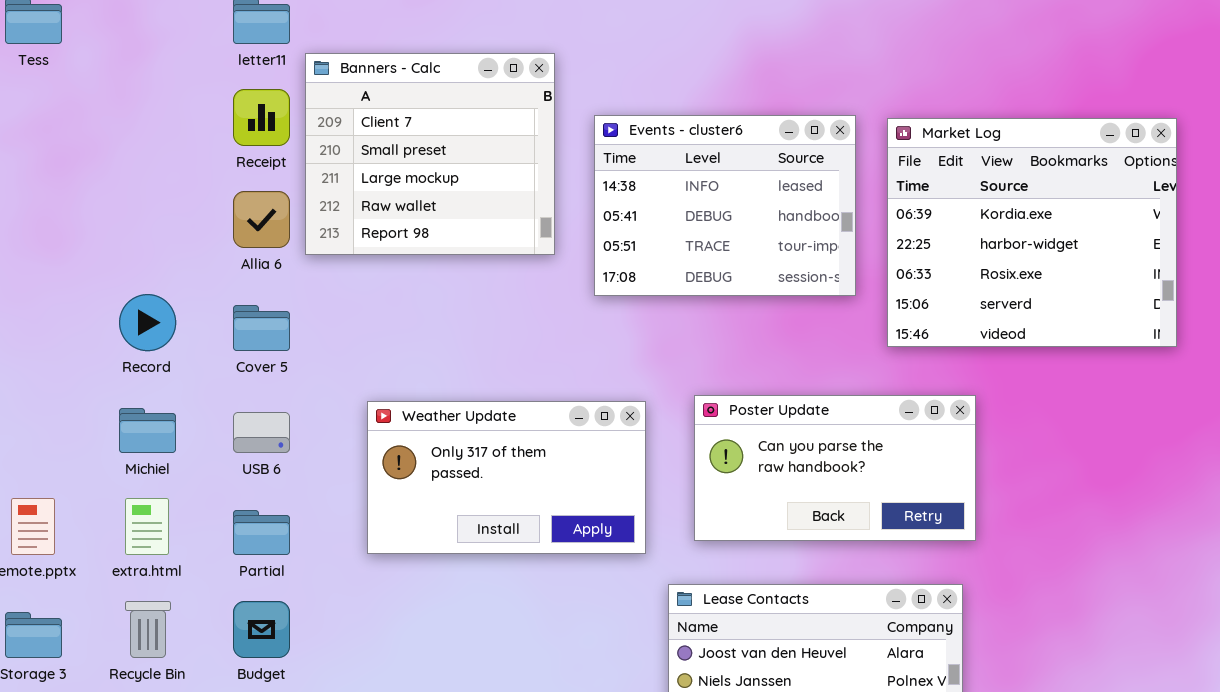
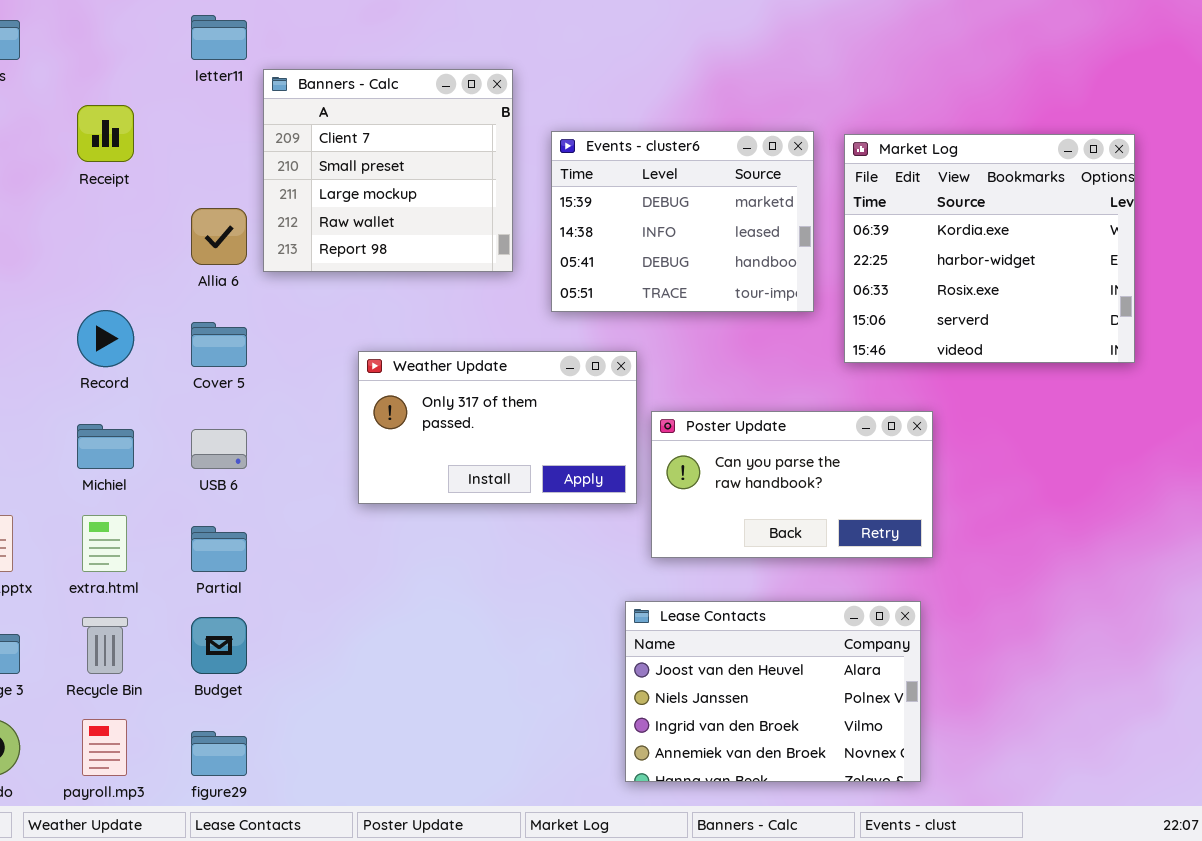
Receipt: [233,89,290,146] -> [77,105,134,162], moved
Events - cluster6: [594,115,856,296] -> [551,131,814,312], scrolled up 1 row
Weather Update: [367,401,646,554] -> [358,351,637,504], moved

